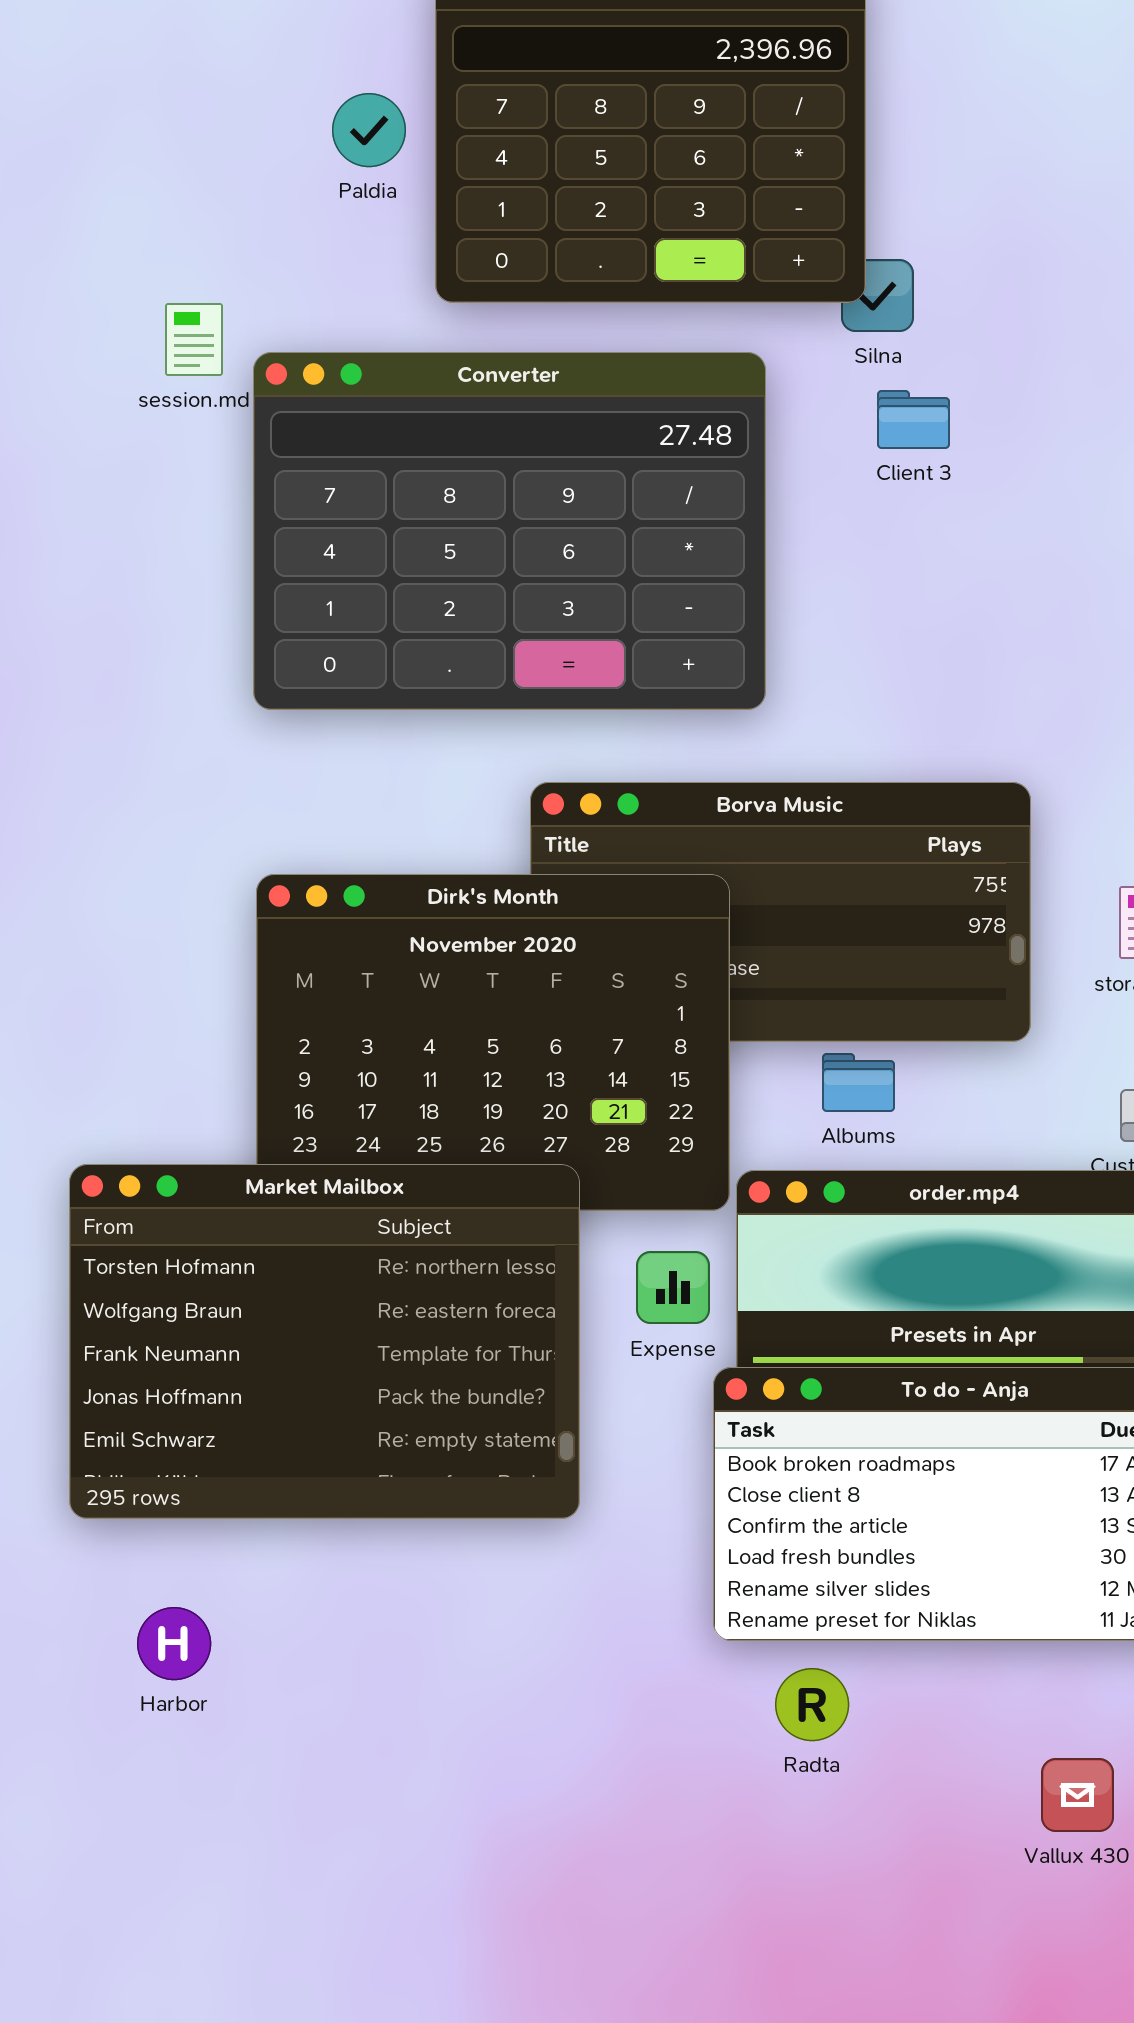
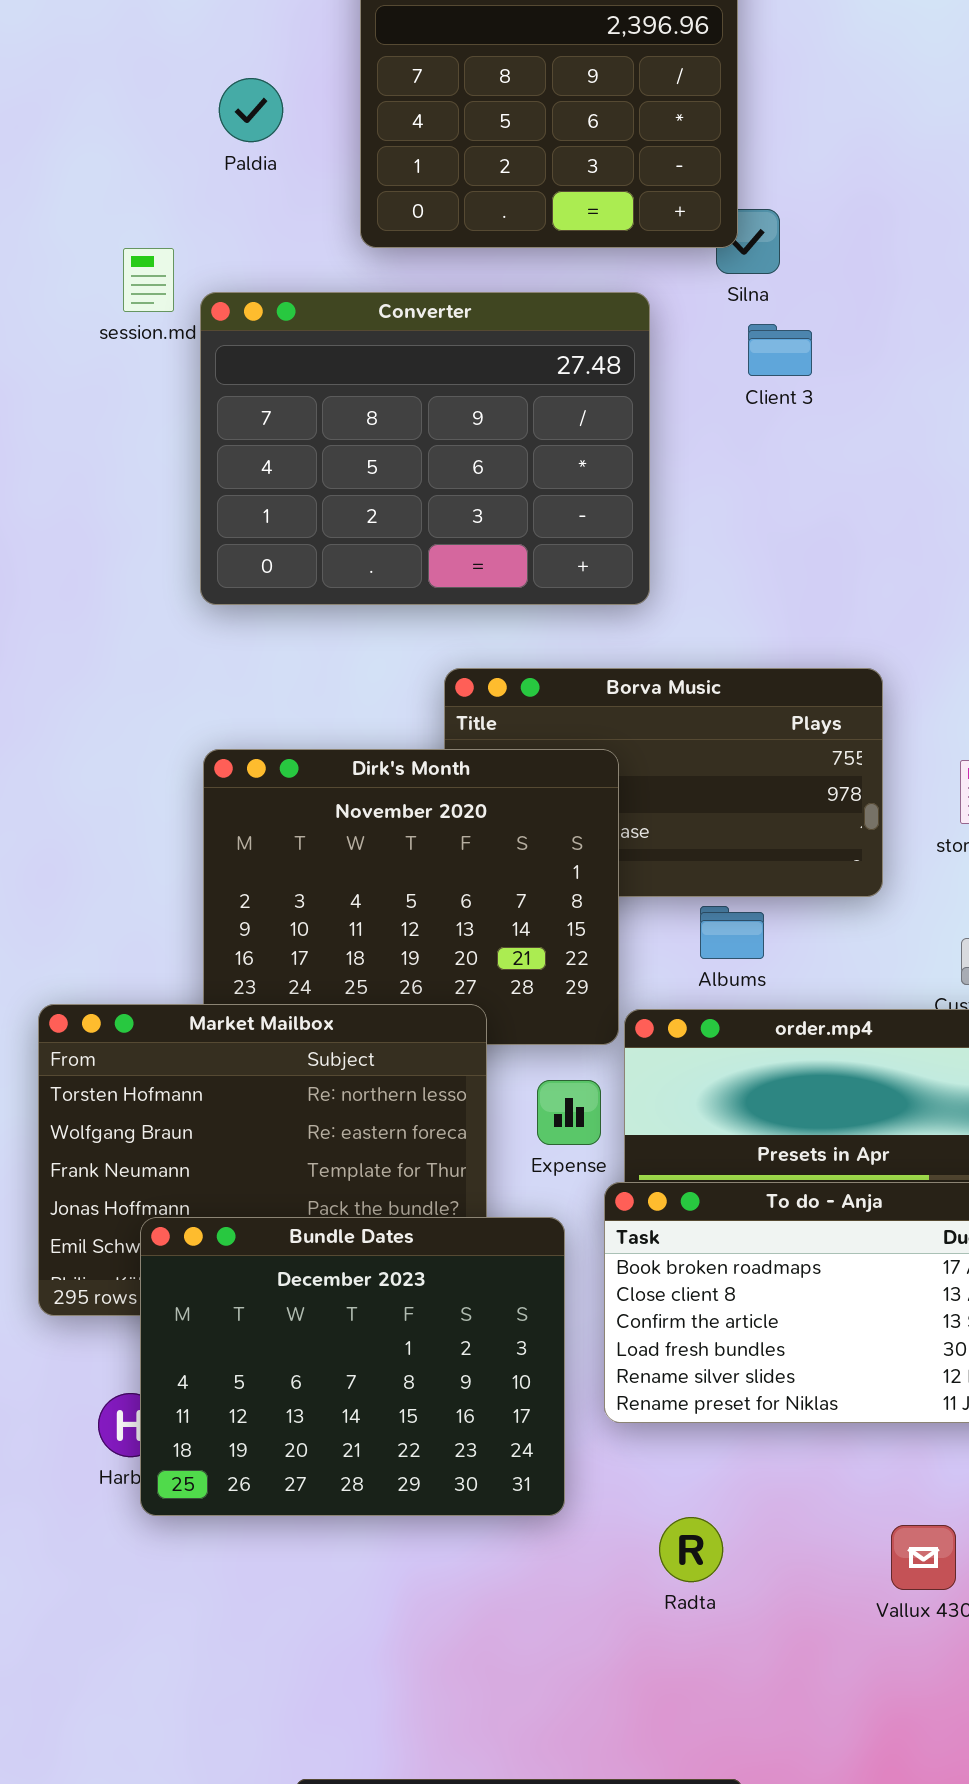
Paldia: [332,93,406,167] -> [219,78,283,142], moved
Bundle Dates: none -> [140,1217,565,1516], opened
Radta: [775,1668,849,1741] -> [659,1517,723,1582], moved

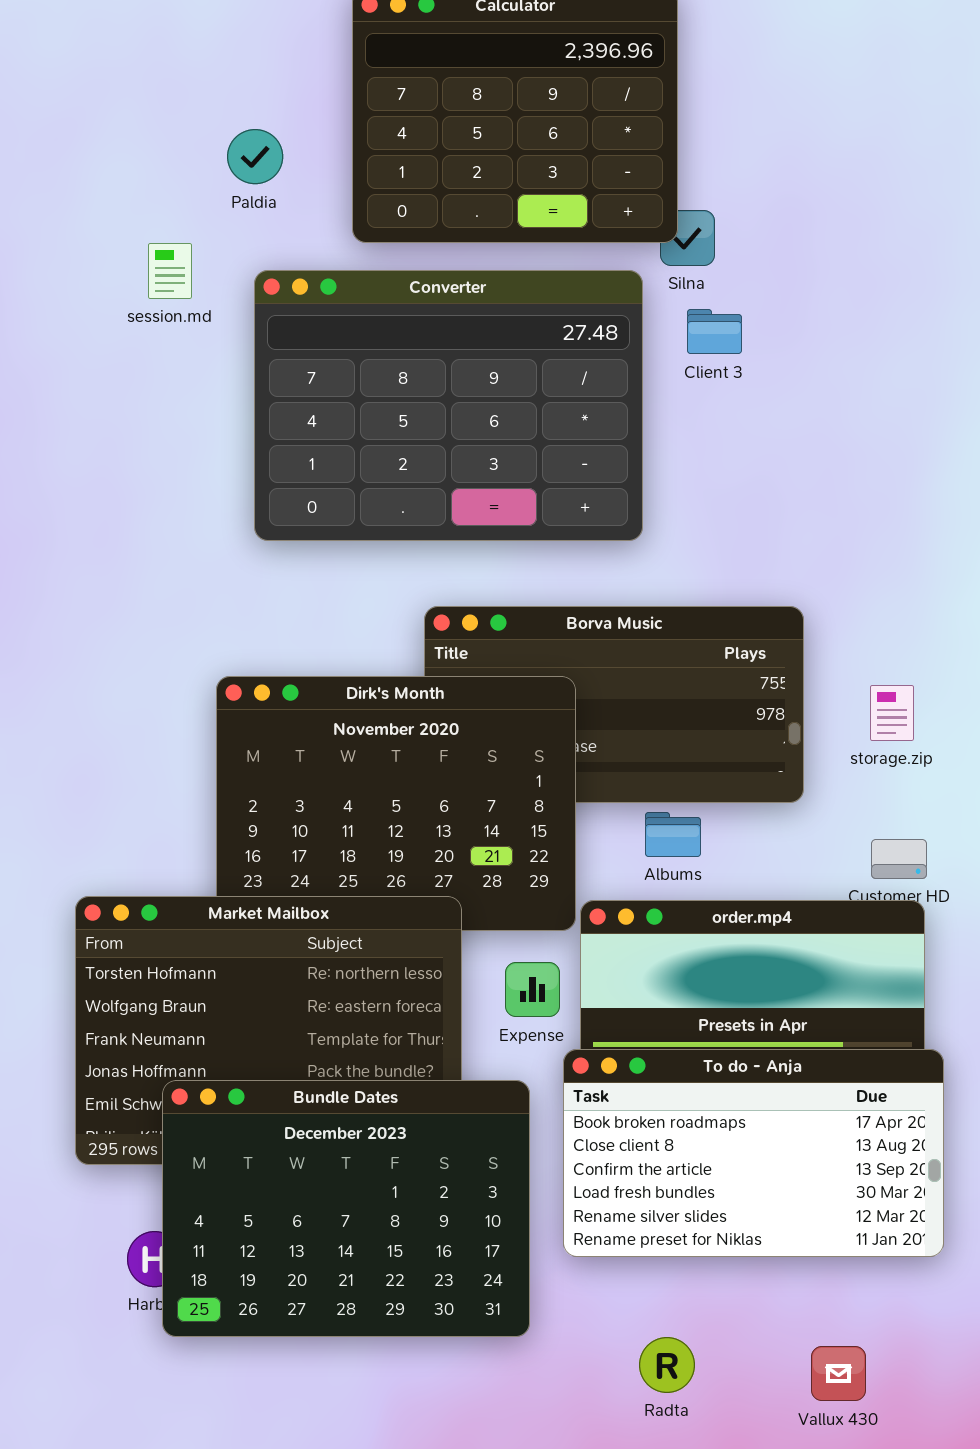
Paldia: [219,78,283,142] -> [227,129,283,184], moved
Converter: [200,292,650,605] -> [254,270,643,541], moved
Radta: [659,1517,723,1582] -> [639,1337,695,1393], moved

